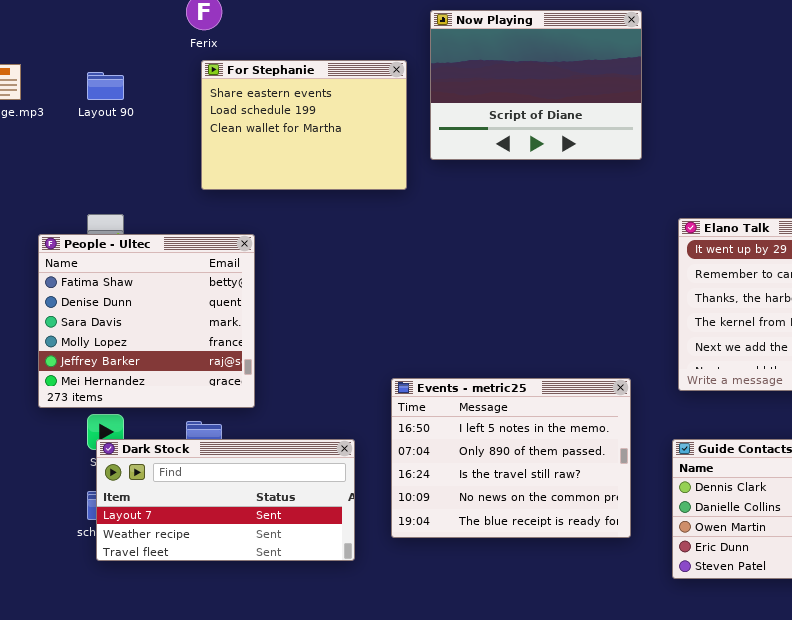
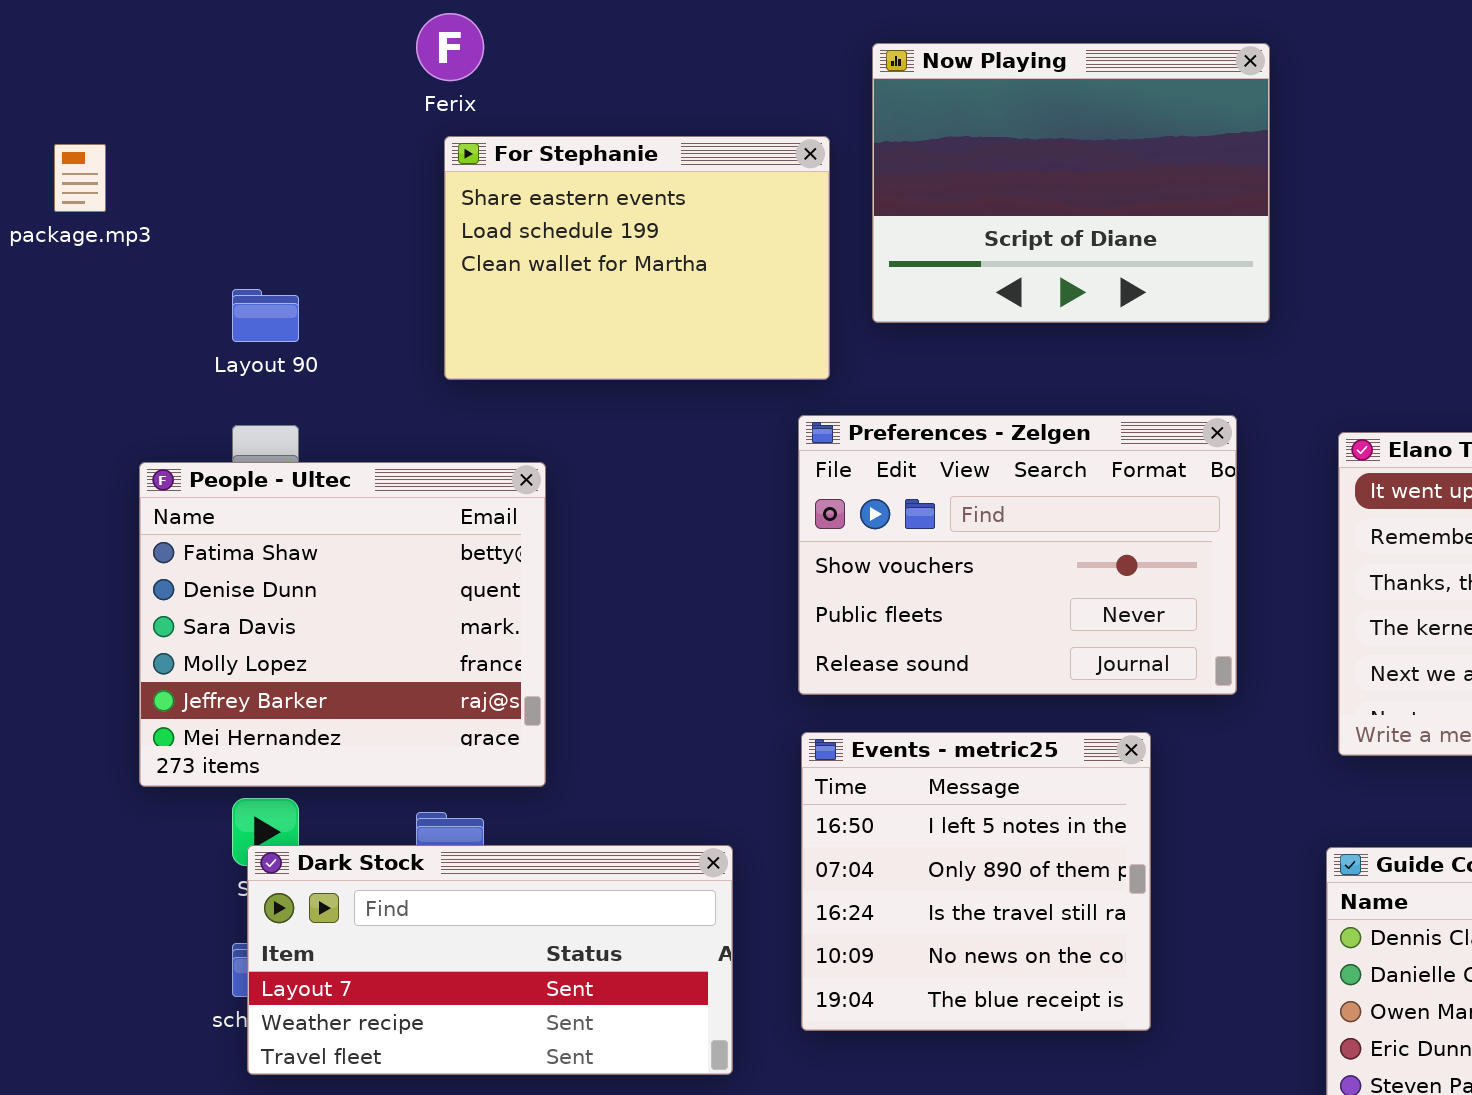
Layout 90: [87,72,124,100] -> [232,289,299,342], moved
Preferences - Zelgen: none -> [798,415,1237,695], opened
Events - metric25: [391,378,631,538] -> [801,732,1151,1031], resized

